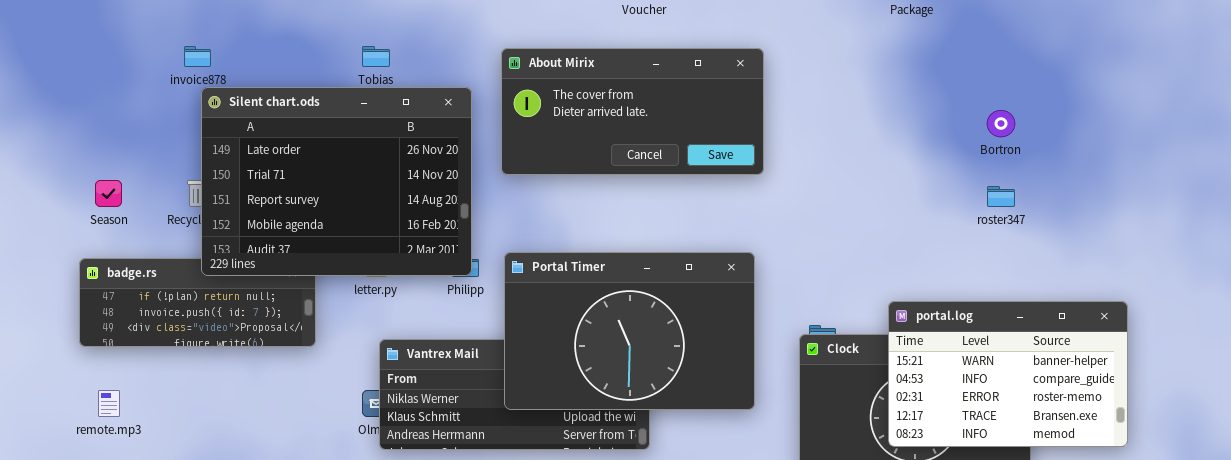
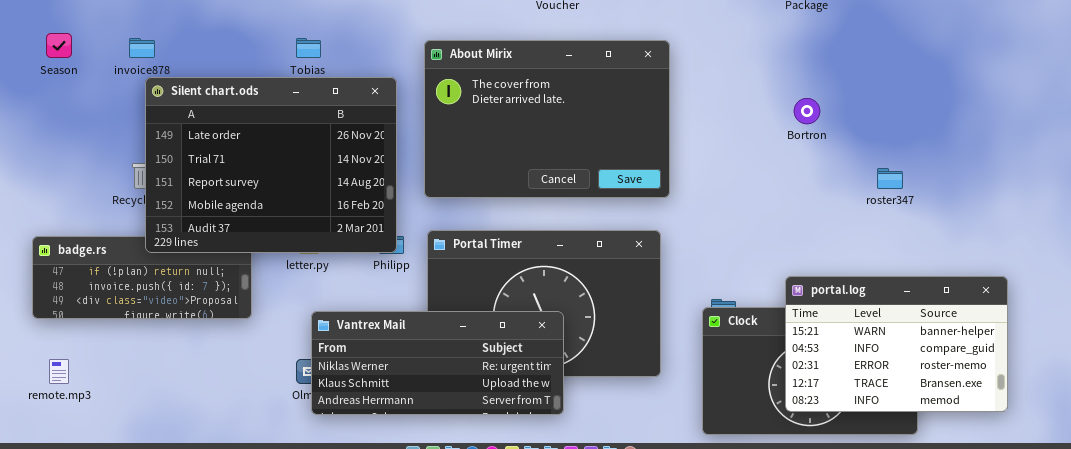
About Mirix: [501,48,764,175] -> [424,40,670,198], resized
Bortron: [987,110,1015,137] -> [794,98,820,124], moved
Season: [95,180,122,207] -> [46,33,72,58], moved
Vantrex Mail: [379,339,650,450] -> [311,311,564,415], raised

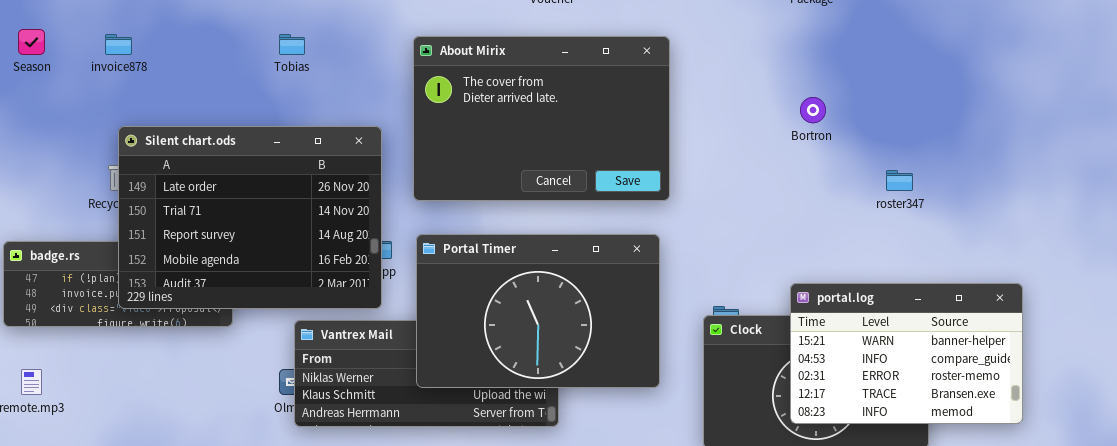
Silent chart.ods: [145,77,397,253] -> [118,126,382,309], moved
Portal Timer: [427,230,661,377] -> [416,234,660,388], raised

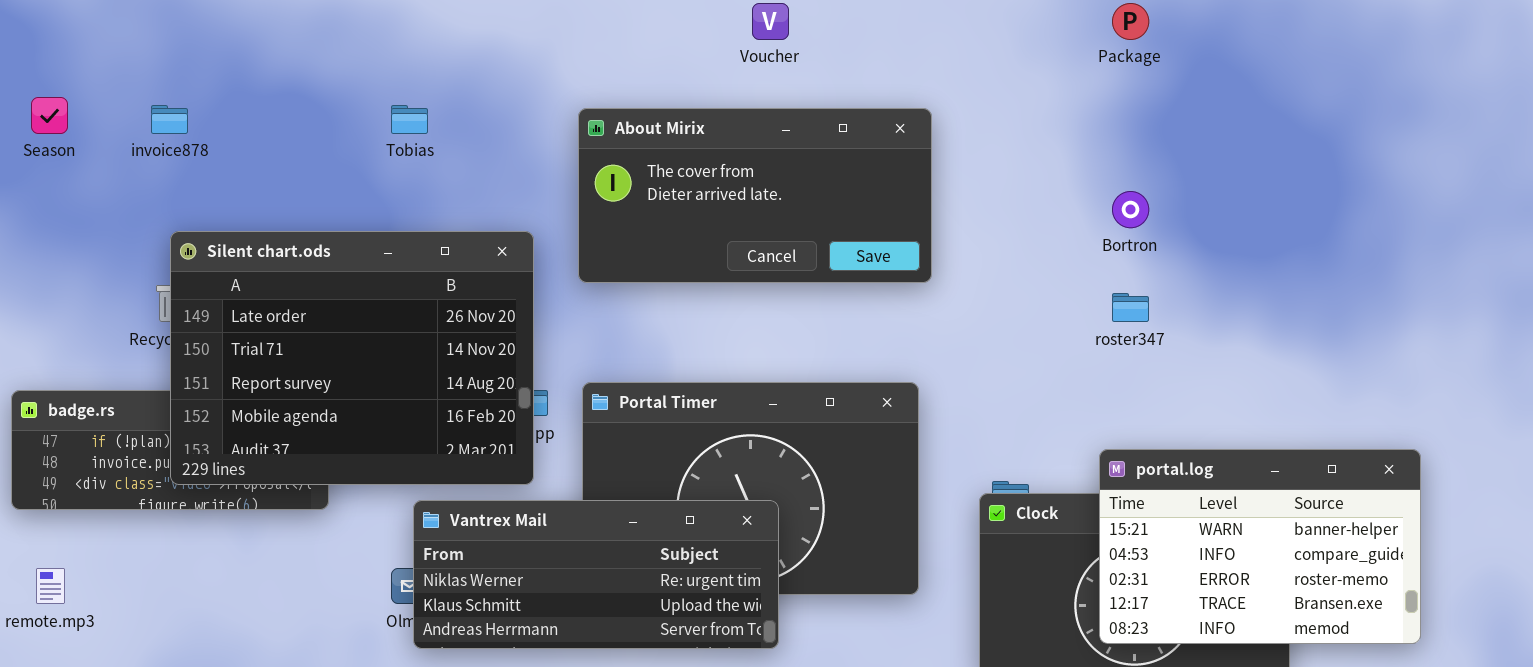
About Mirix: [413,36,670,201] -> [578,108,932,283], resized
roster347: [886,170,913,191] -> [1112,293,1149,322], moved
Vantrex Mail: [294,320,559,427] -> [413,500,779,649], raised

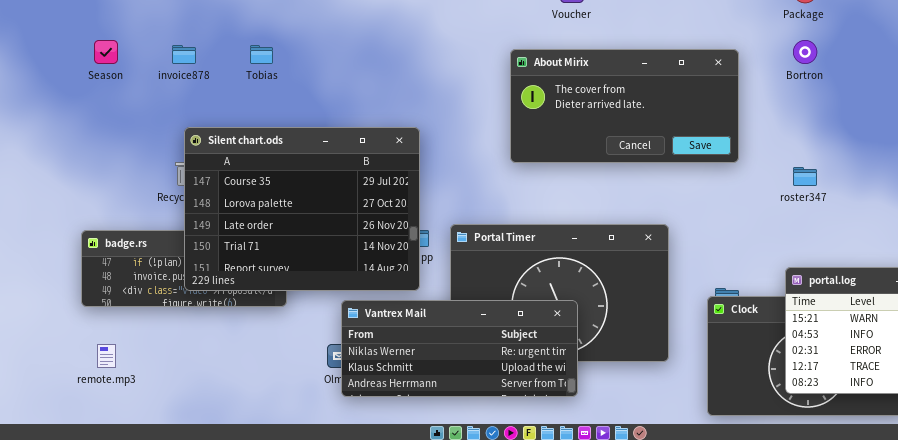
Tobias: [391,105,428,134] -> [250,45,273,64], moved
About Mirix: [578,108,932,283] -> [510,49,739,163], moved
Bortron: [1112,191,1149,228] -> [793,40,817,64], moved
Silent chart.ods: [170,231,534,485] -> [184,127,420,291], scrolled up 2 rows

